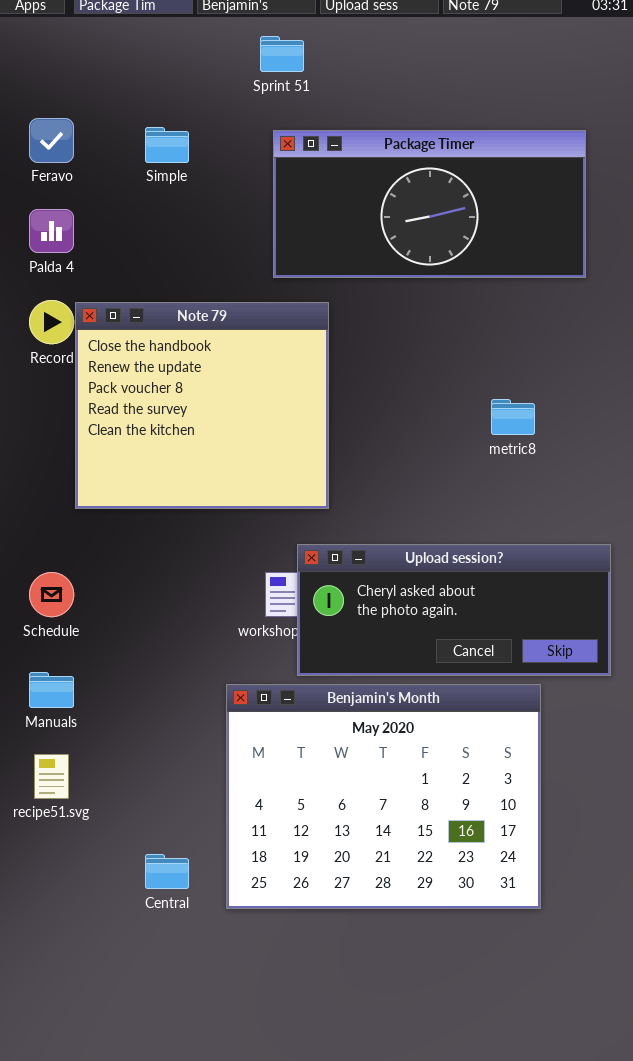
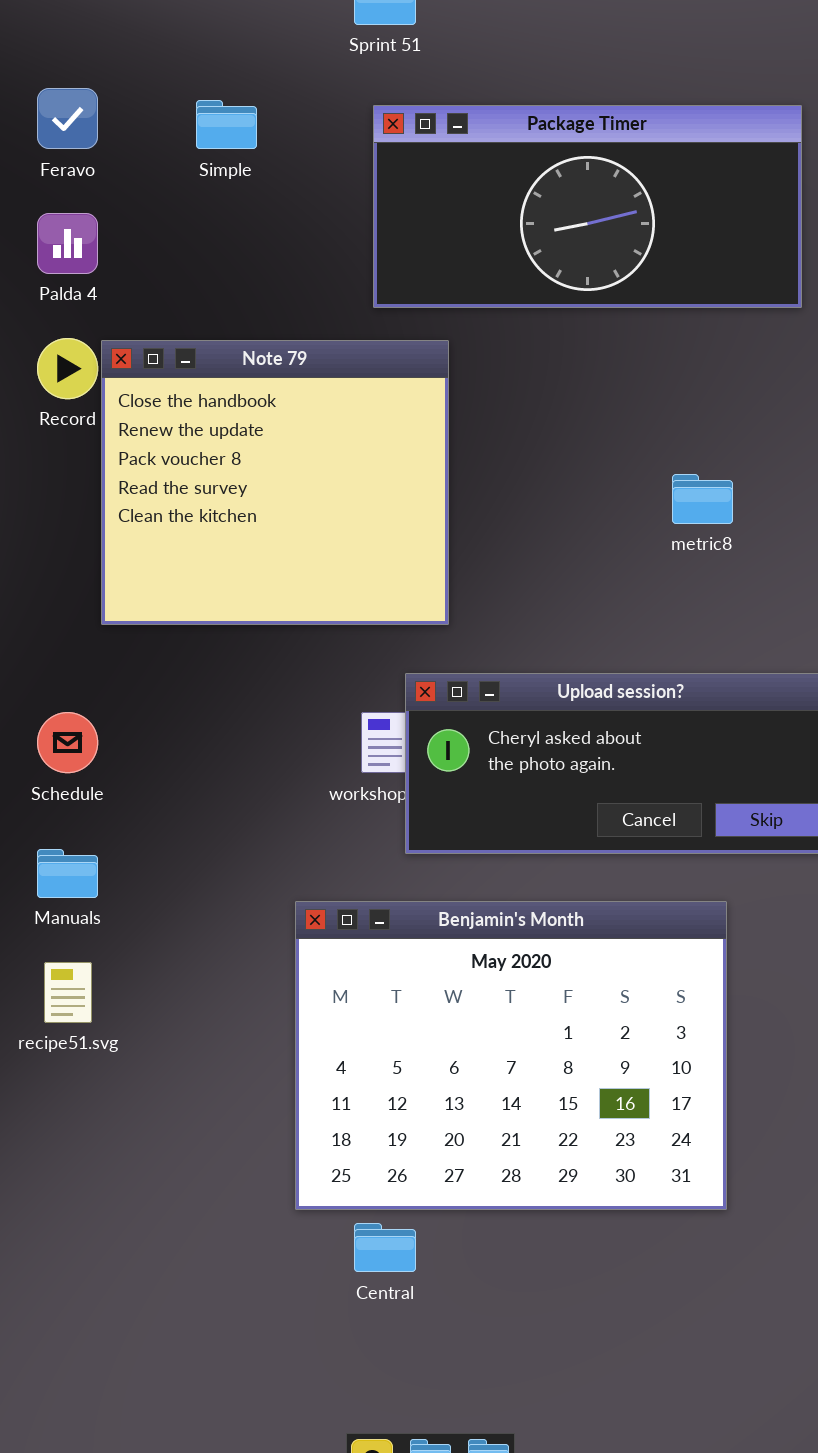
Benjamin's Month: [226,684,541,909] -> [295,901,727,1210], moved
Central: [145,854,189,889] -> [354,1223,416,1272], moved

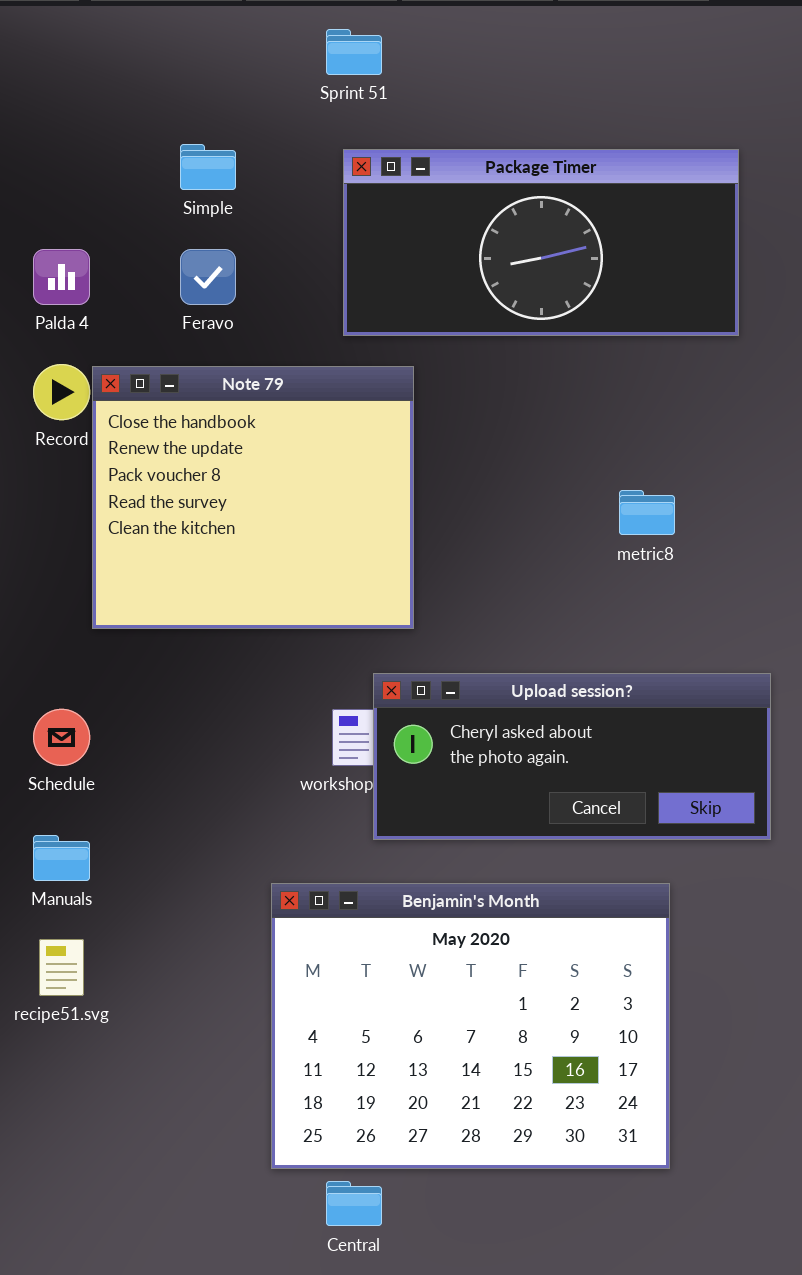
Feravo: [37,88,98,149] -> [180,249,236,305], moved

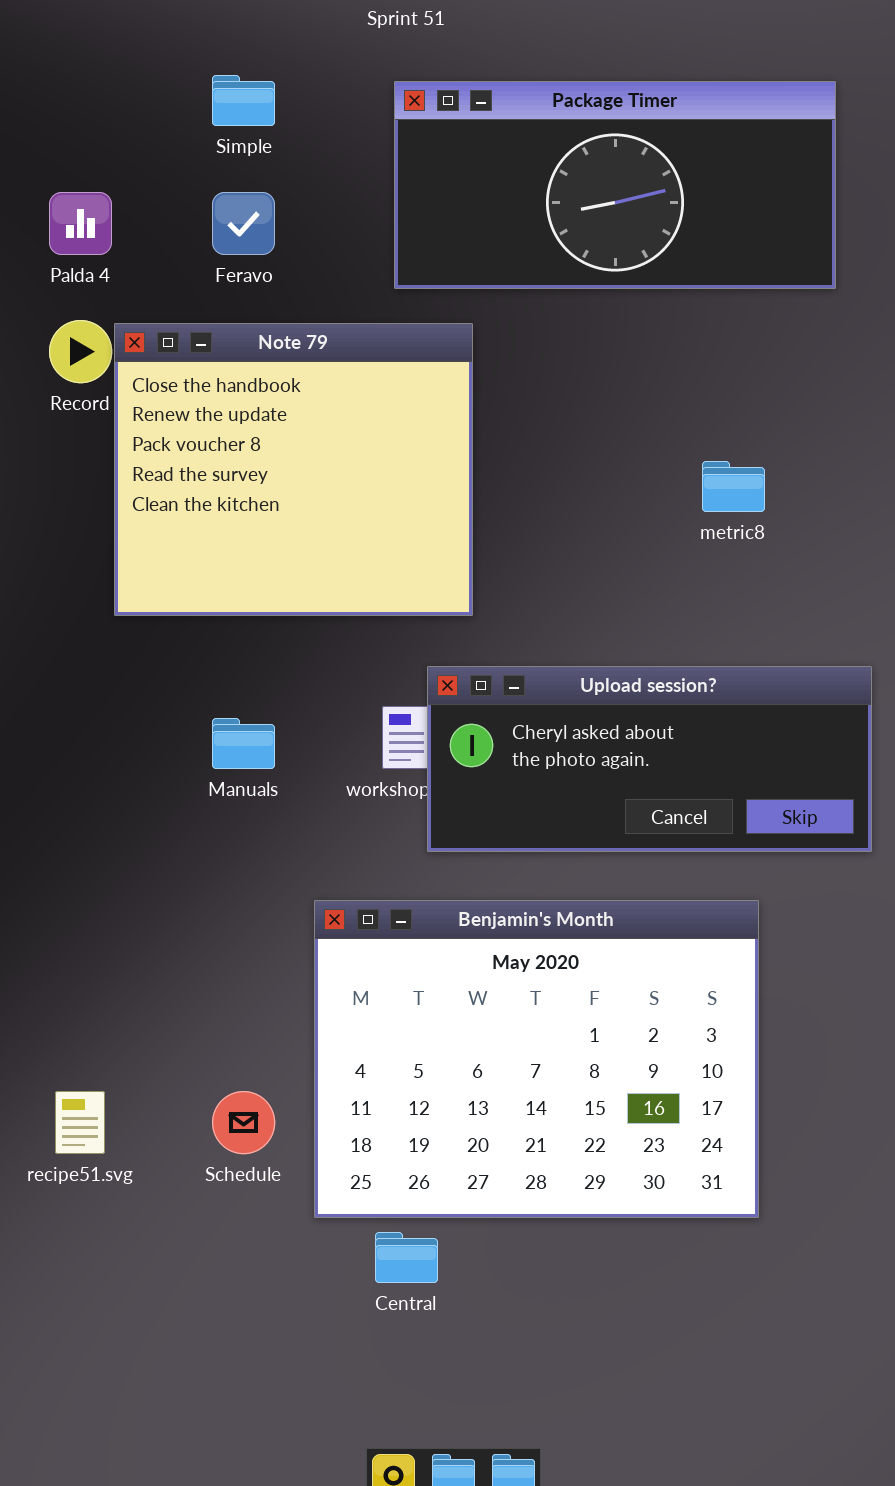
Schedule: [33,709,90,766] -> [212,1091,275,1154], moved
Manuals: [33,835,90,881] -> [212,718,275,769], moved
recipe51.svg: [39,939,84,996] -> [55,1091,105,1154], moved

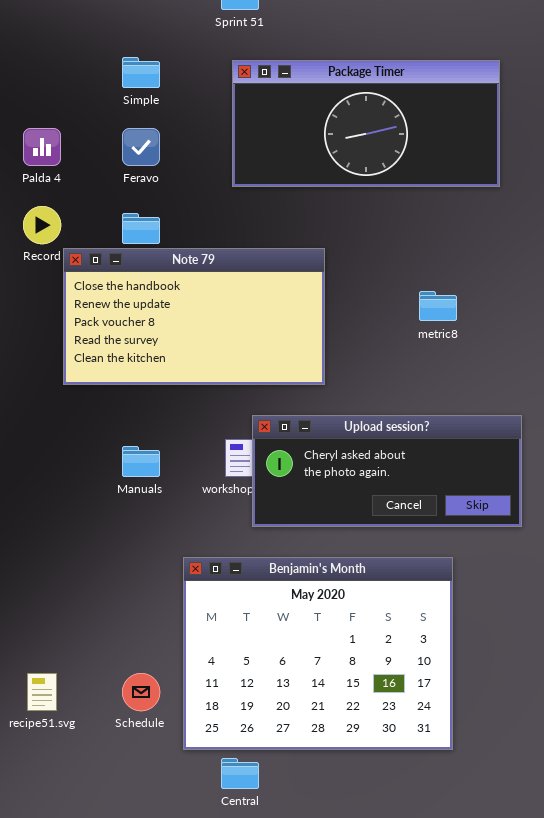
Note 79: [114,323,473,616] -> [63,248,325,385], resized

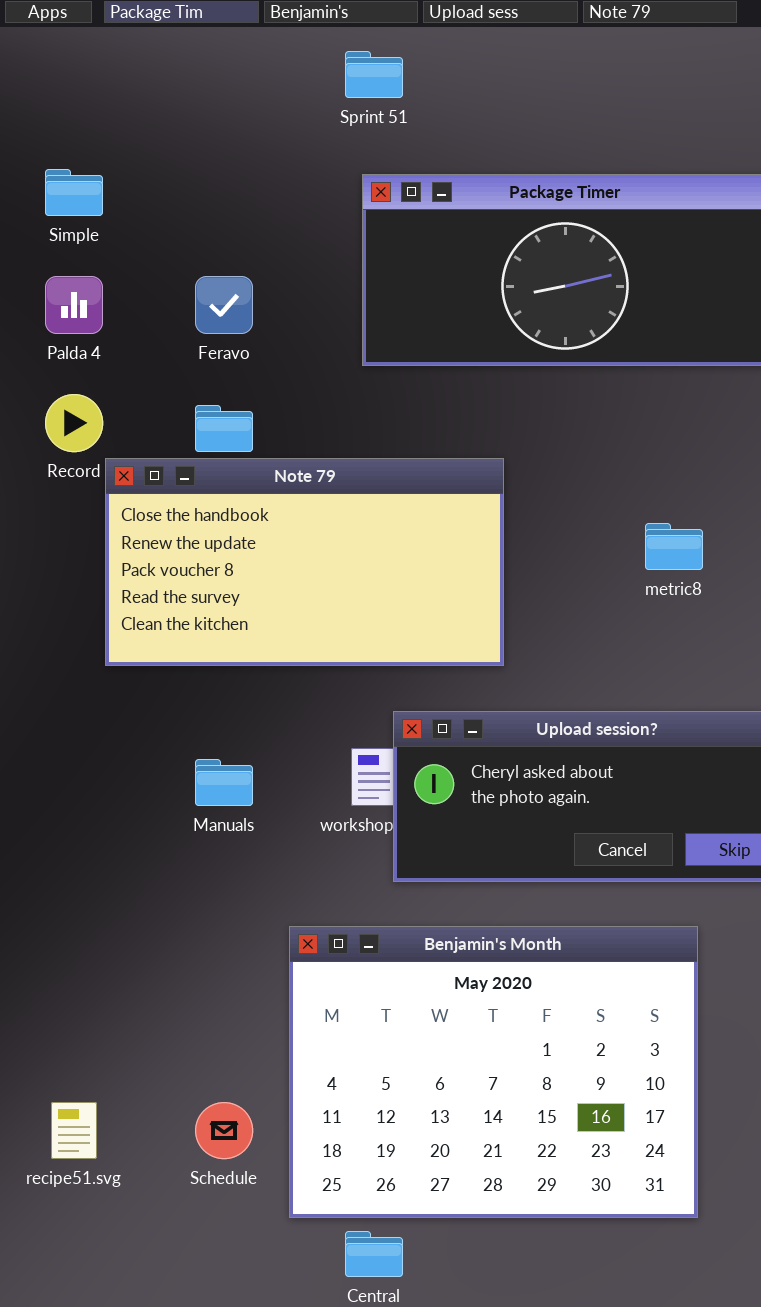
Simple: [122,57,160,88] -> [45,169,103,216], moved

